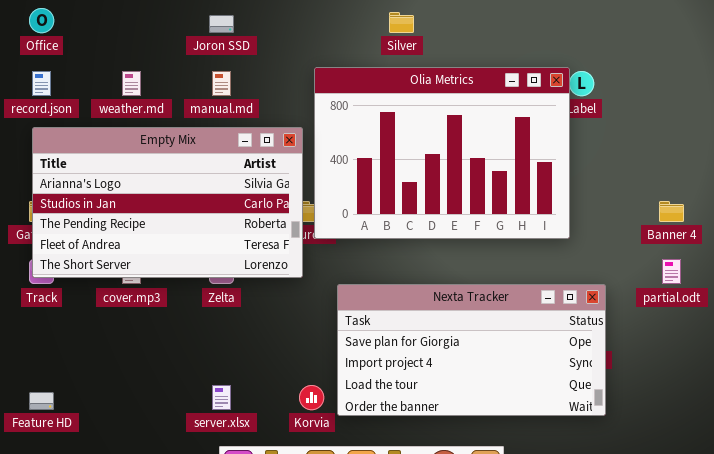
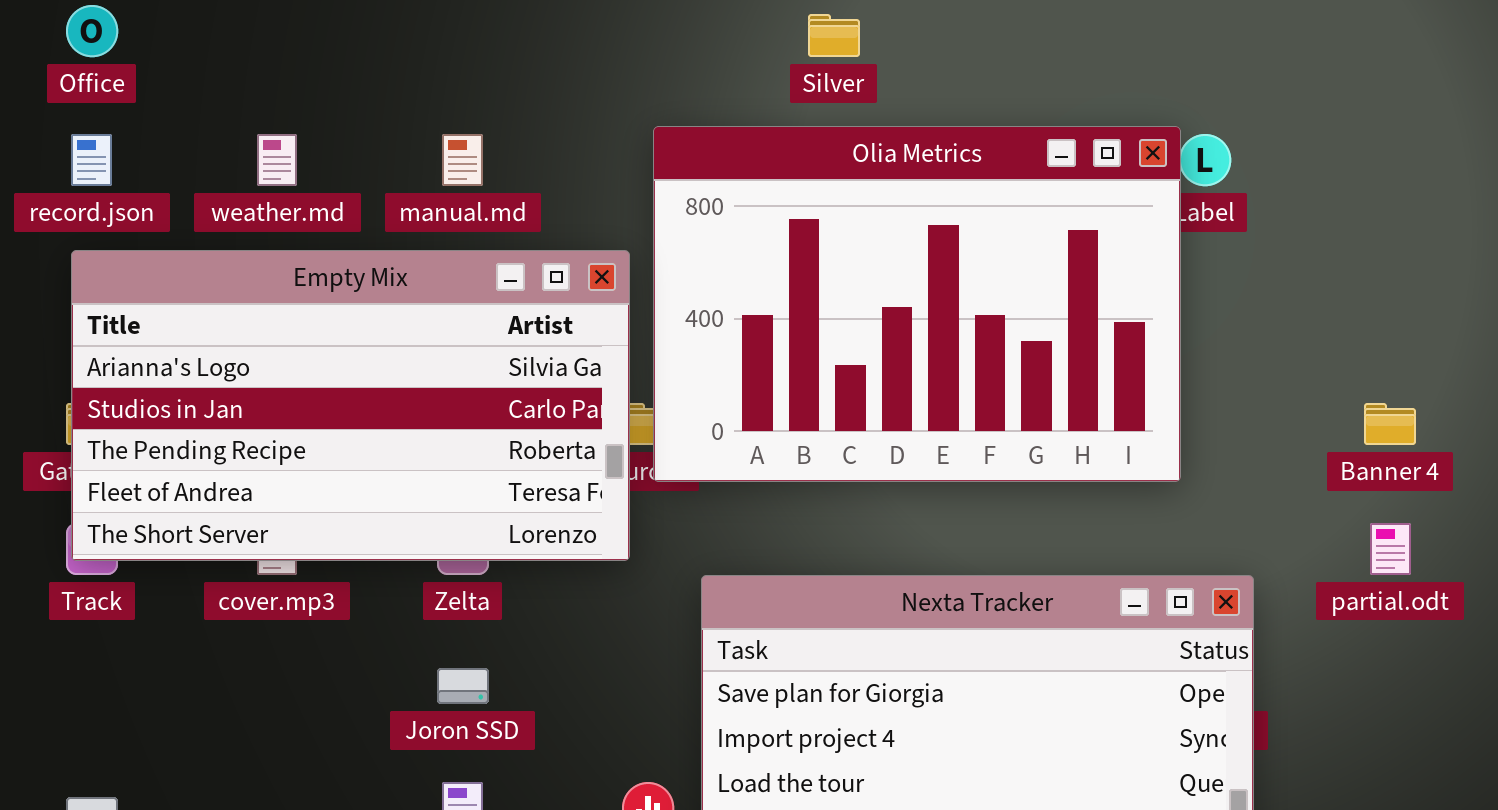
Joron SSD: [209,15,234,33] -> [437,668,489,704], moved

